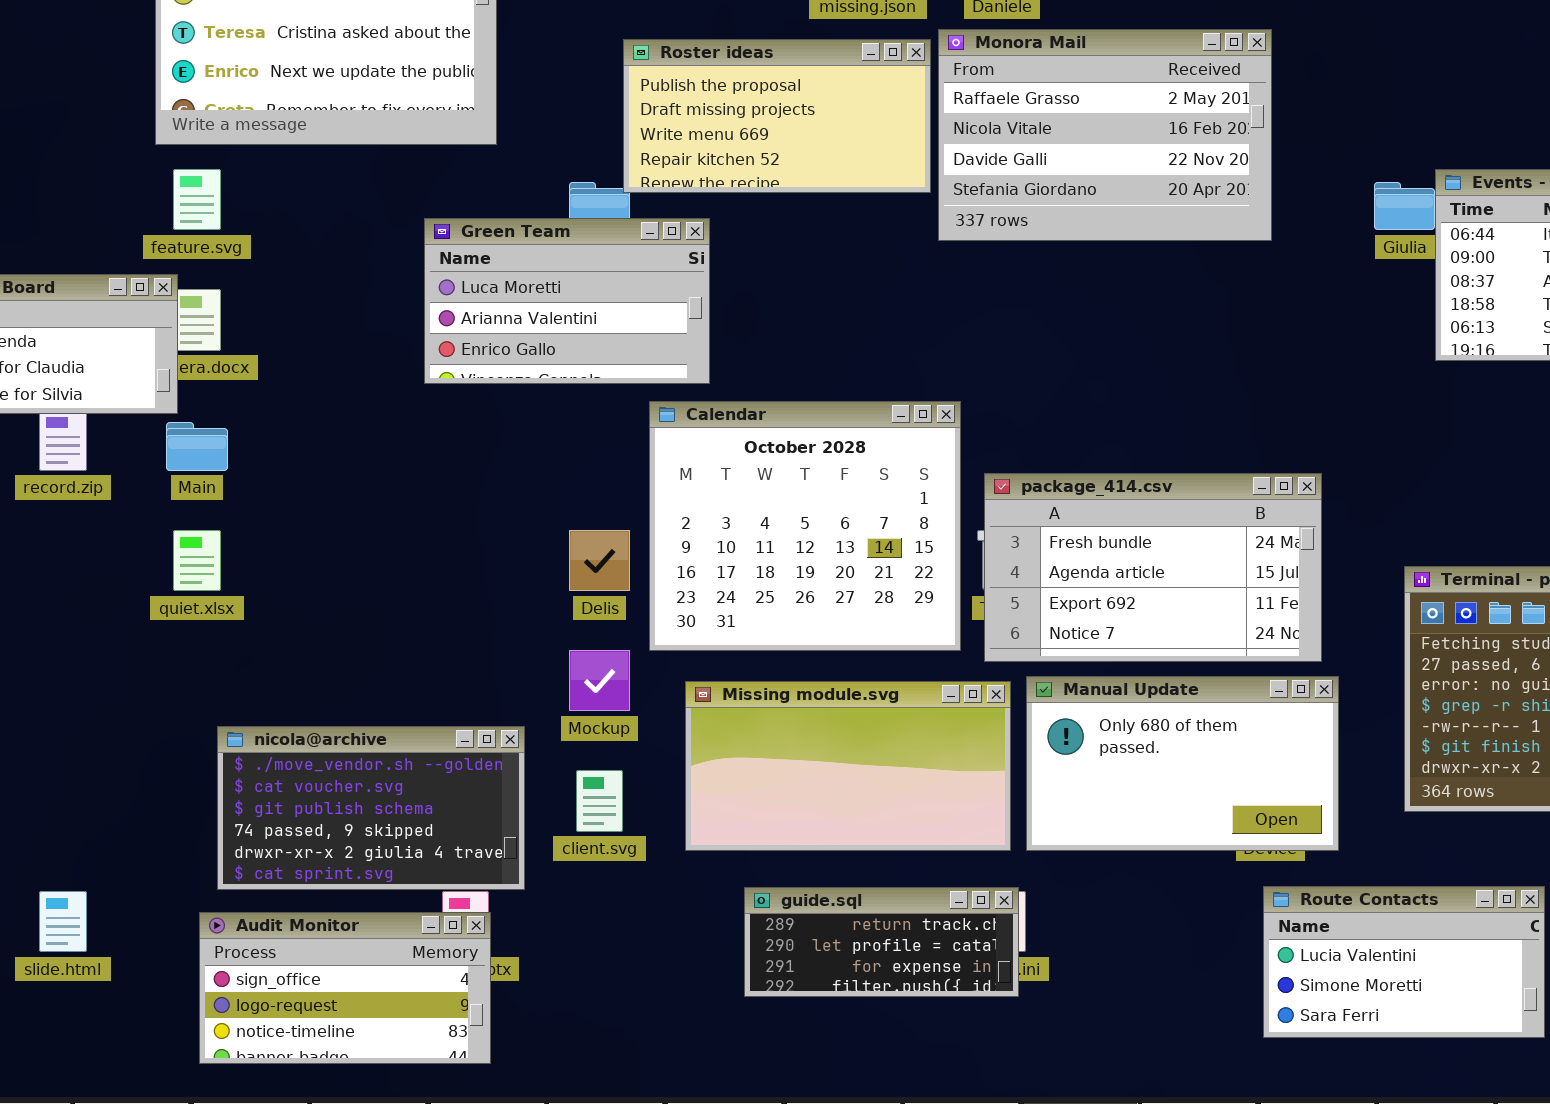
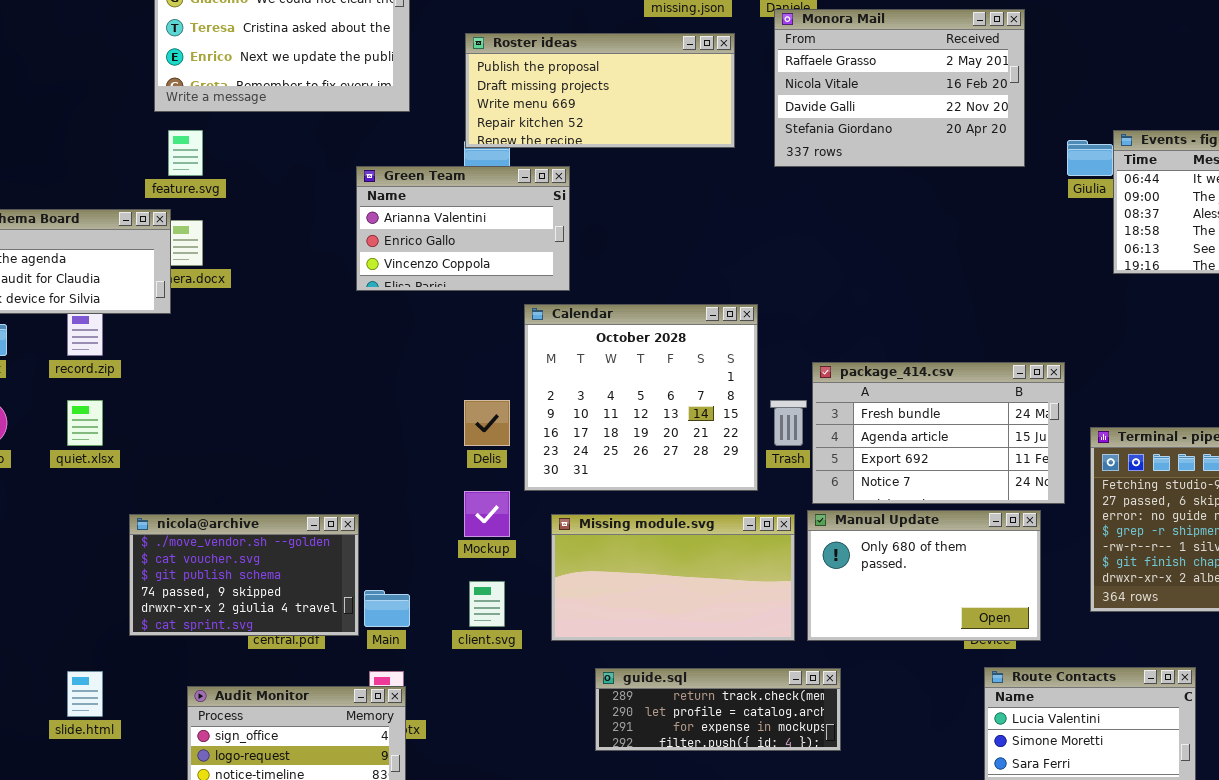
Monora Mail: [938,29,1272,241] -> [774,9,1025,167], moved
Roster ideas: [623,39,931,193] -> [465,33,735,148], resized
Green Team: [424,218,710,384] -> [356,166,570,291], scrolled down 1 row
Main: [166,422,228,471] -> [364,590,410,627], moved
package_414.csv: [984,473,1322,662] -> [812,362,1065,504], moved
quiet.xlsx: [173,530,221,591] -> [67,400,103,446], moved
nicola@archive: [217,726,525,890] -> [129,514,359,636], moved
guide.sql: [744,887,1019,997] -> [595,668,841,751], resized

